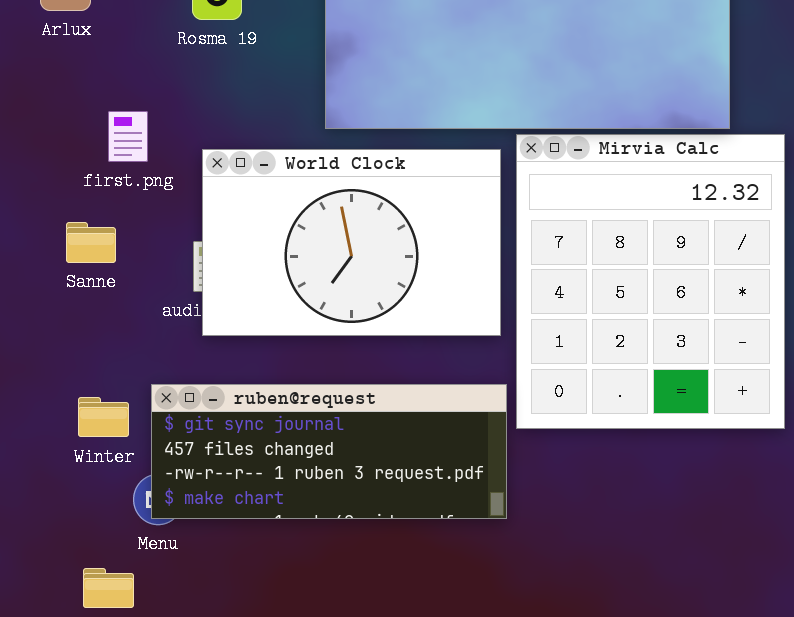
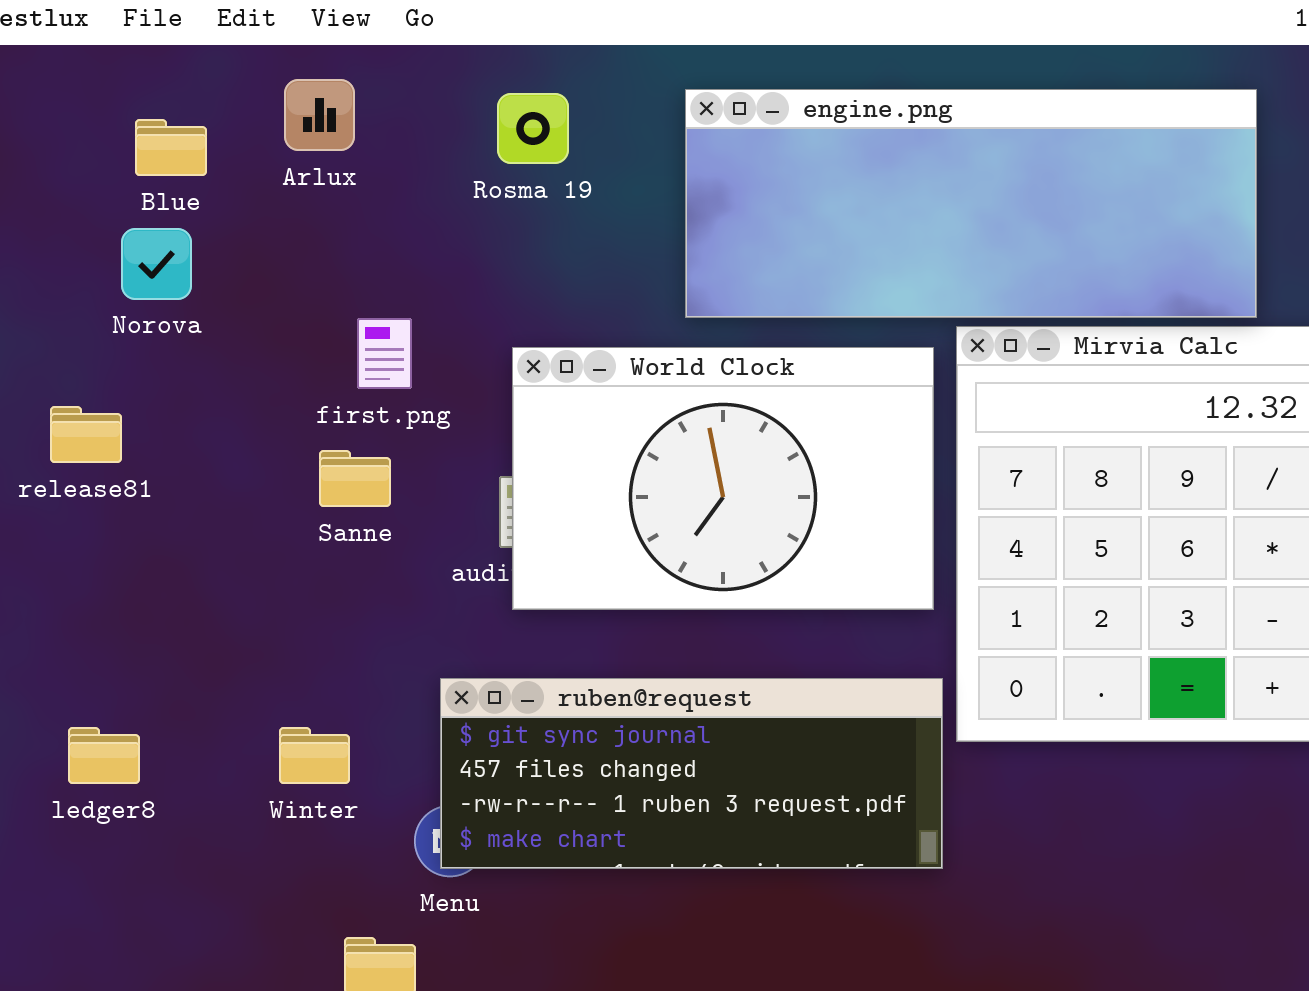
first.png: [108,111,148,162] -> [357,318,412,389], moved
Winter: [78,397,129,437] -> [279,727,350,784], moved

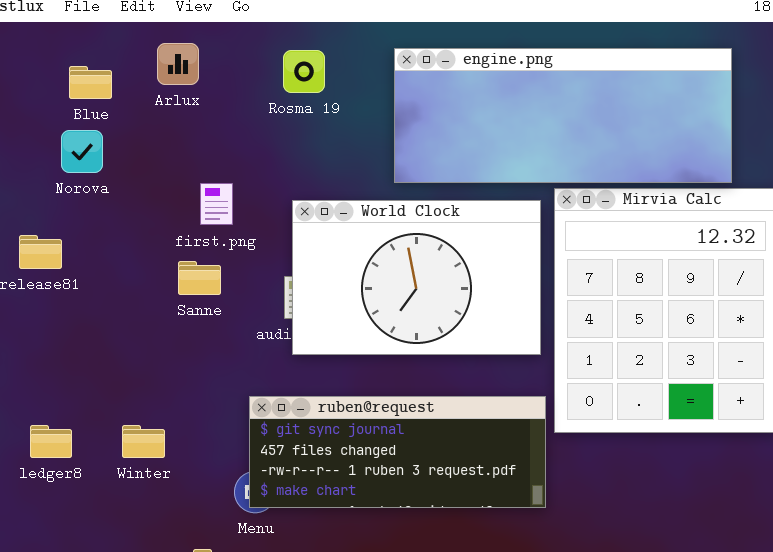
Winter: [279,727,350,784] -> [122,425,165,458], moved

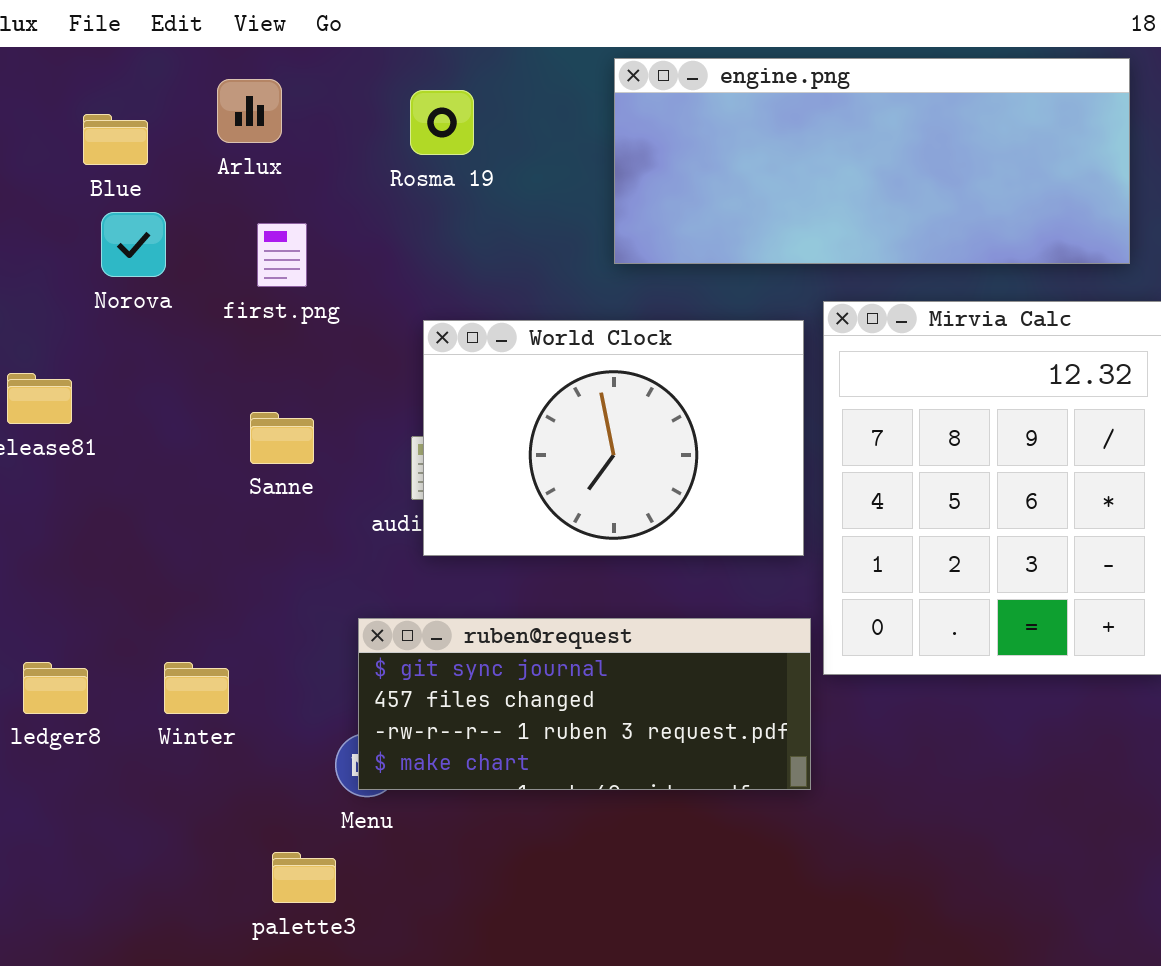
engine.png: [394,48,732,183] -> [614,58,1130,264], moved
Norova: [61,130,103,173] -> [101,212,166,277], moved
first.png: [200,183,233,225] -> [257,223,307,287], moved

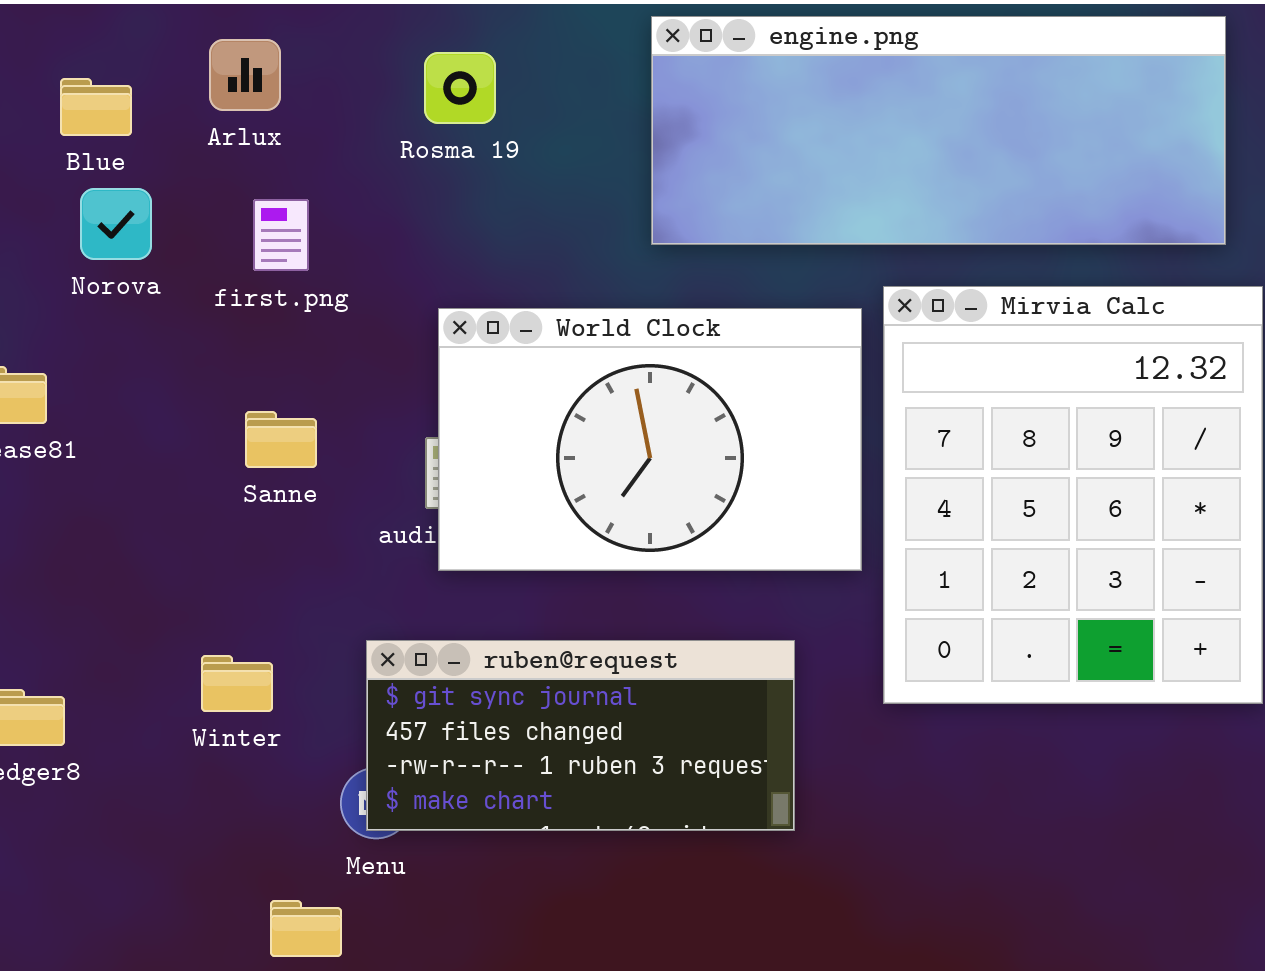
ruben@request: [358,618,811,790] -> [366,640,795,831], resized
Winter: [164,662,229,714] -> [201,655,273,712], moved

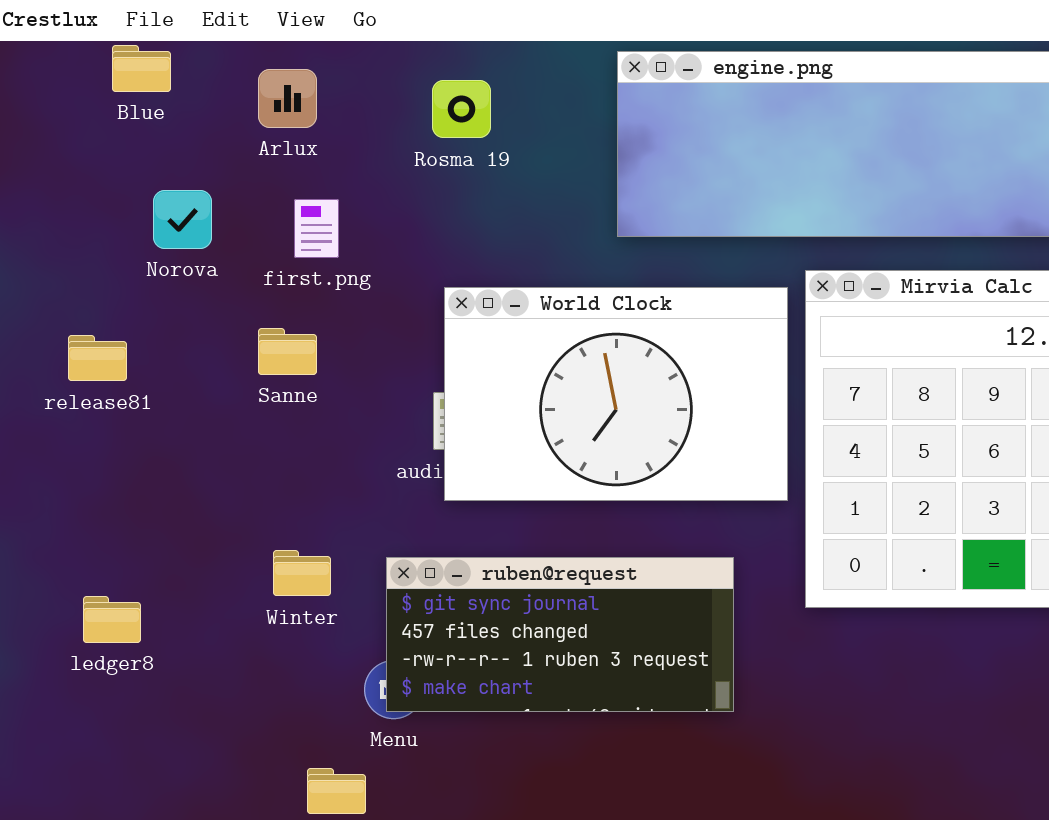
Blue: [60,78,132,136] -> [112,45,171,92], moved
Sanne: [245,411,317,468] -> [258,328,317,375], moved
Winter: [201,655,273,712] -> [273,550,331,596], moved

